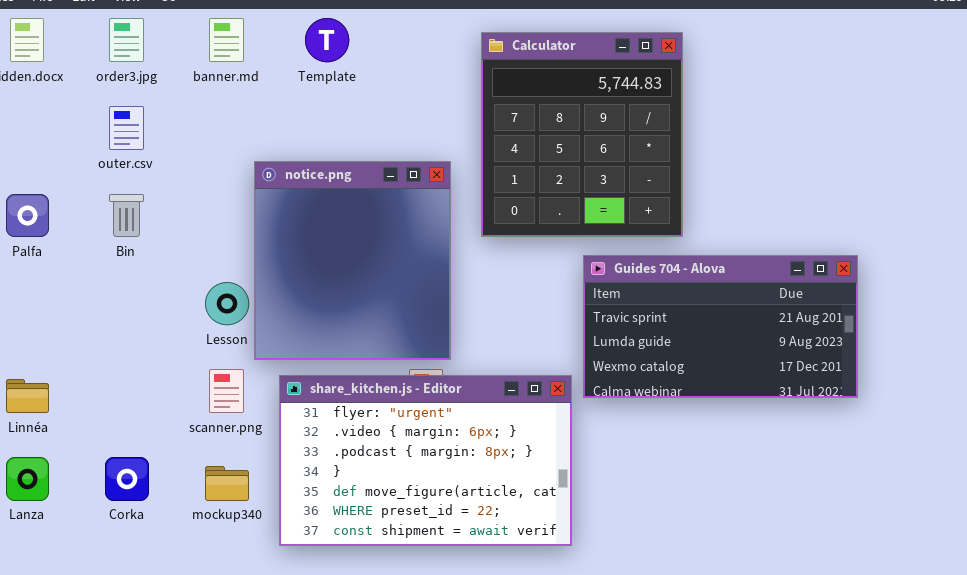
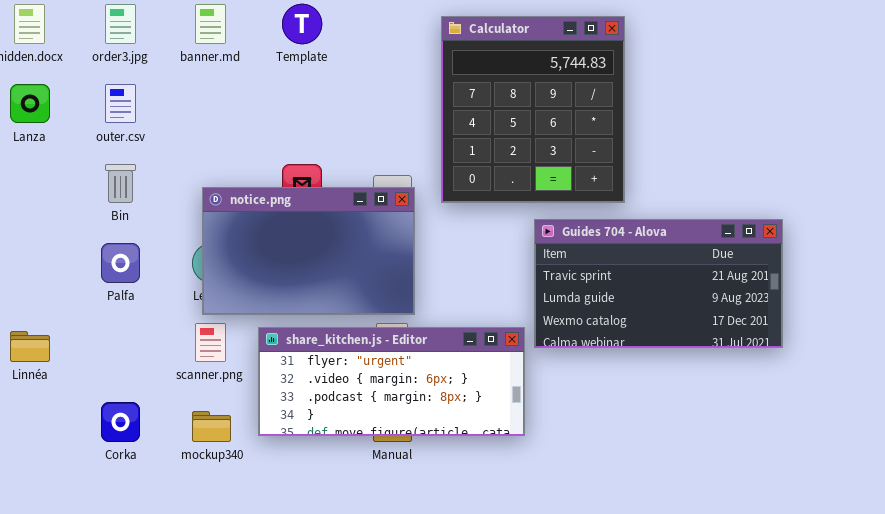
notice.png: [254,161,451,360] -> [202,187,415,315], resized
Palfa: [6,194,49,237] -> [101,243,140,283], moved
share_kitchen.js - Editor: [279,375,572,546] -> [258,327,525,436], resized
Lanza: [6,457,49,501] -> [10,84,50,123], moved

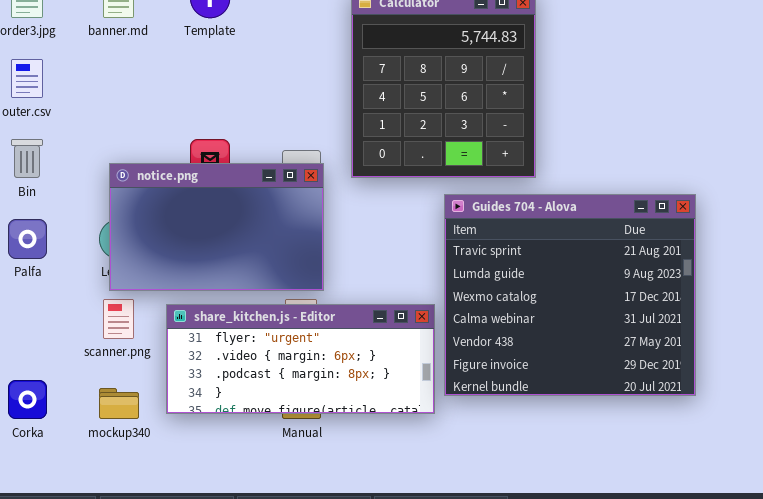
Guides 704 - Alova: [534,219,783,348] -> [444,194,696,396], resized

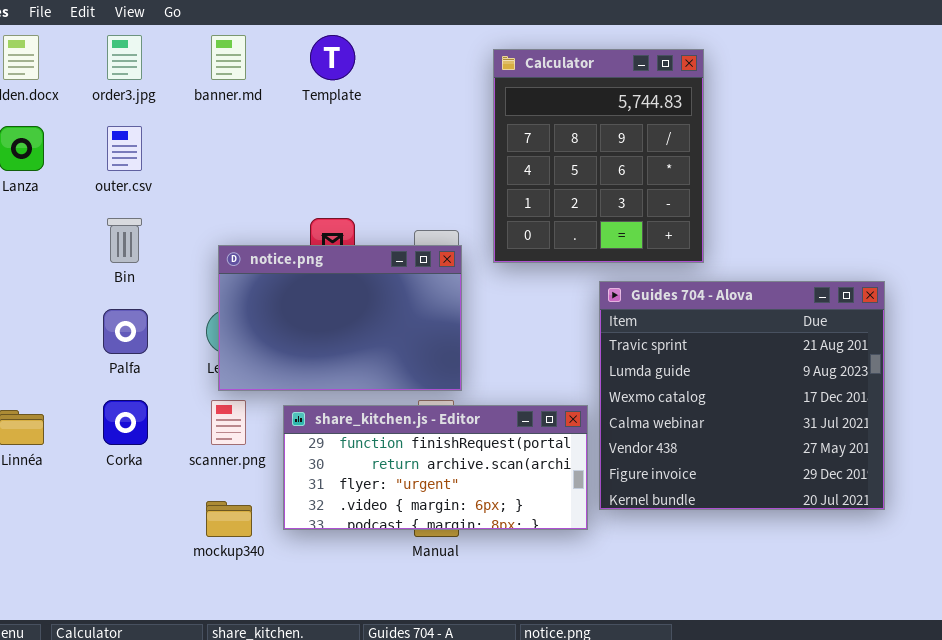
share_kitchen.js - Editor: [166,304,435,414] -> [283,405,588,530], scrolled up 2 rows
Corka: [8,380,47,419] -> [103,400,148,445], moved

